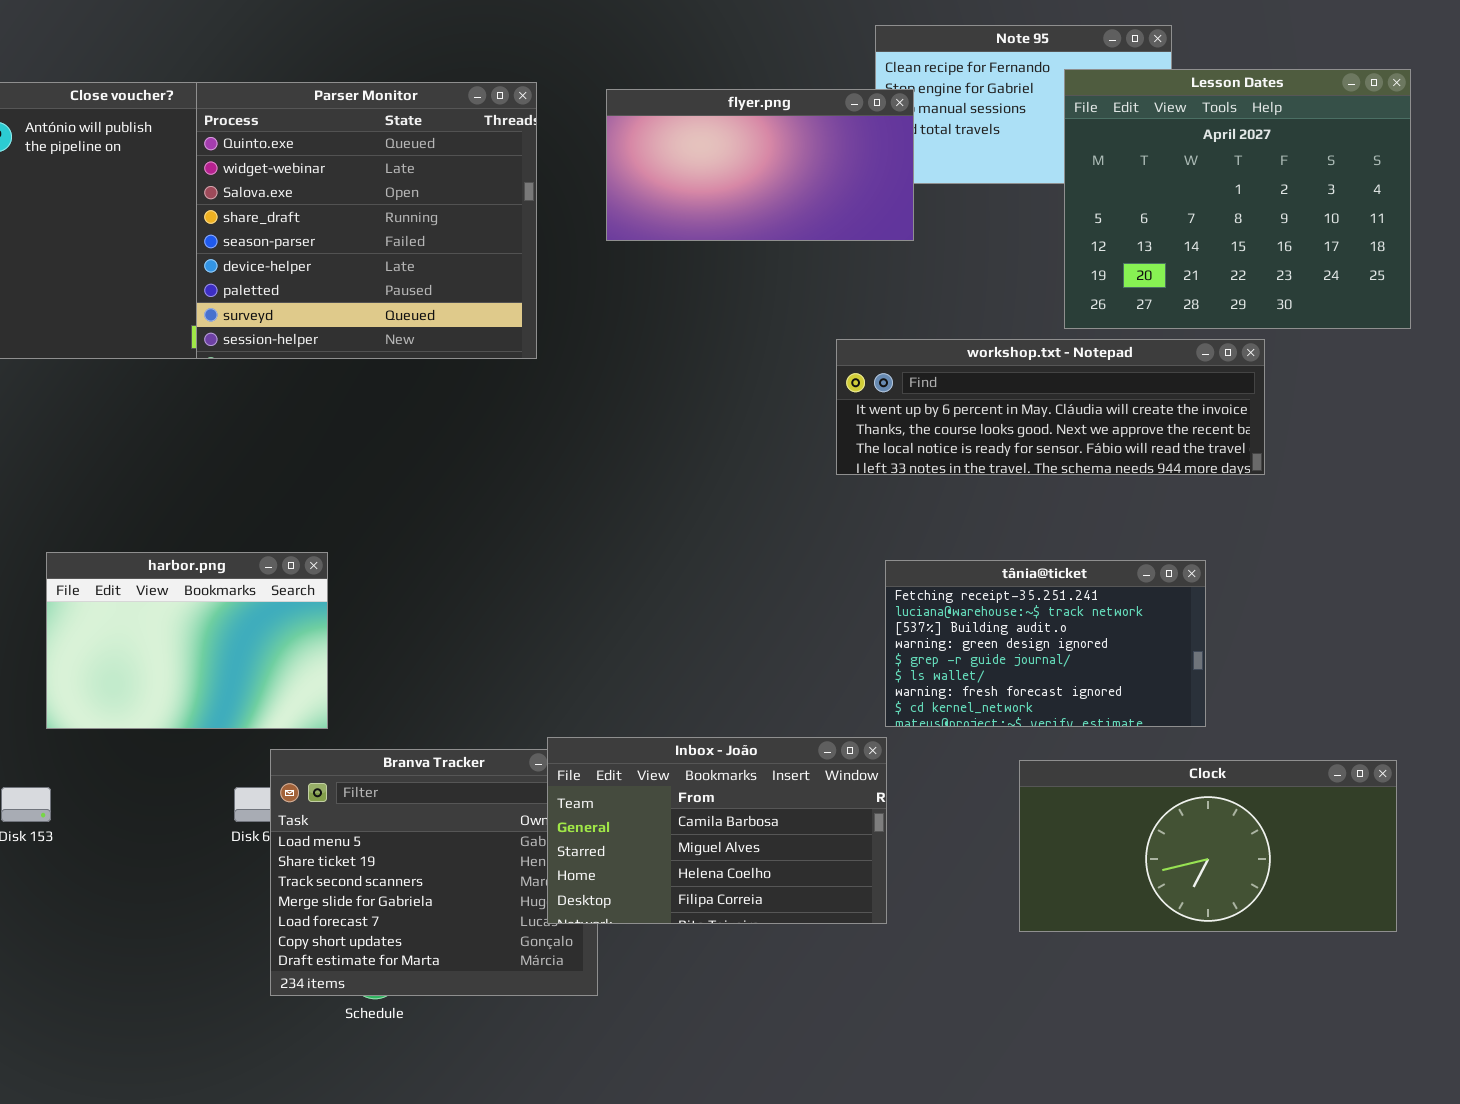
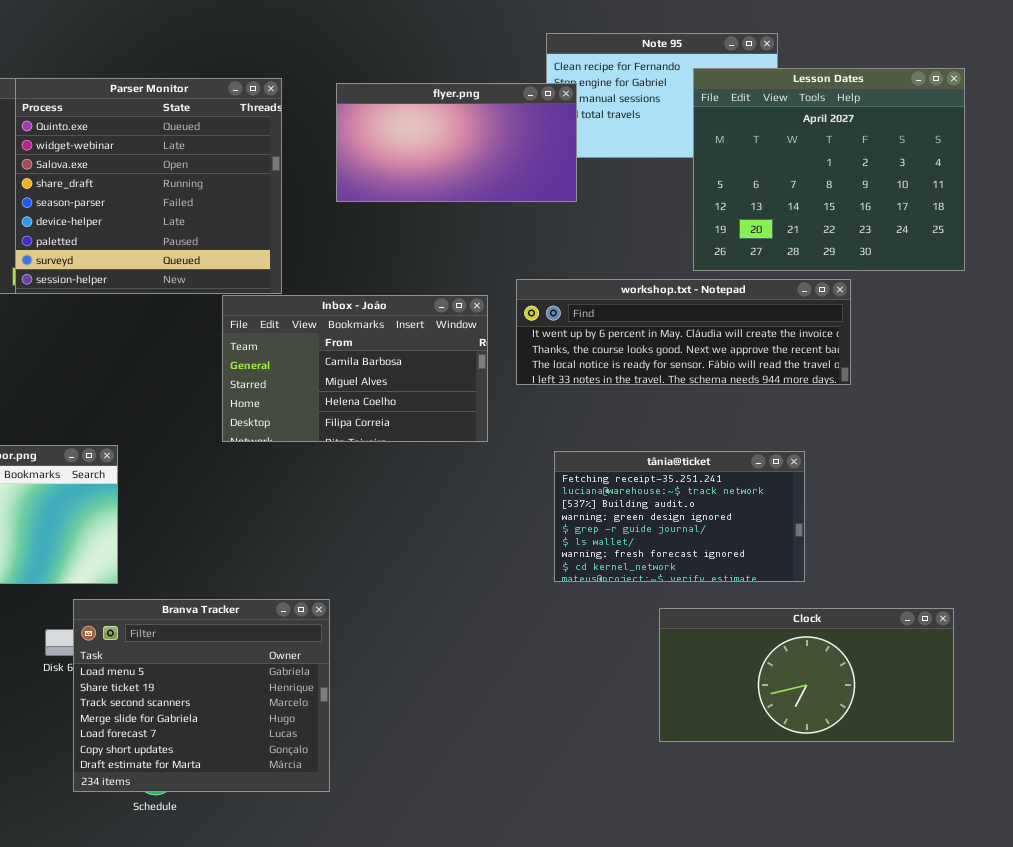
Inbox - João: [547,737,887,924] -> [222,295,488,442], moved

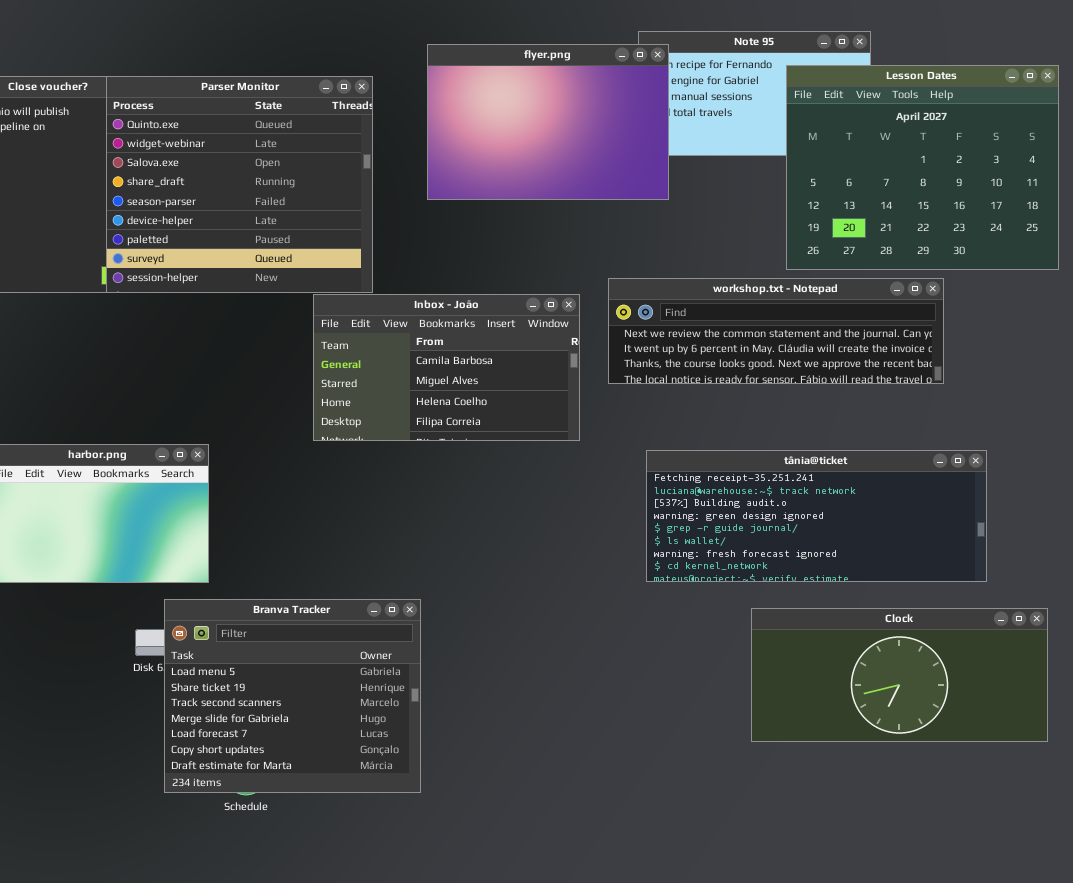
flyer.png: [336,83,577,202] -> [427,44,669,200], resized
workshop.txt - Notepad: [516,279,851,385] -> [608,278,944,384], scrolled up 1 row
tânia@ticket: [554,451,805,582] -> [646,450,987,582], resized

